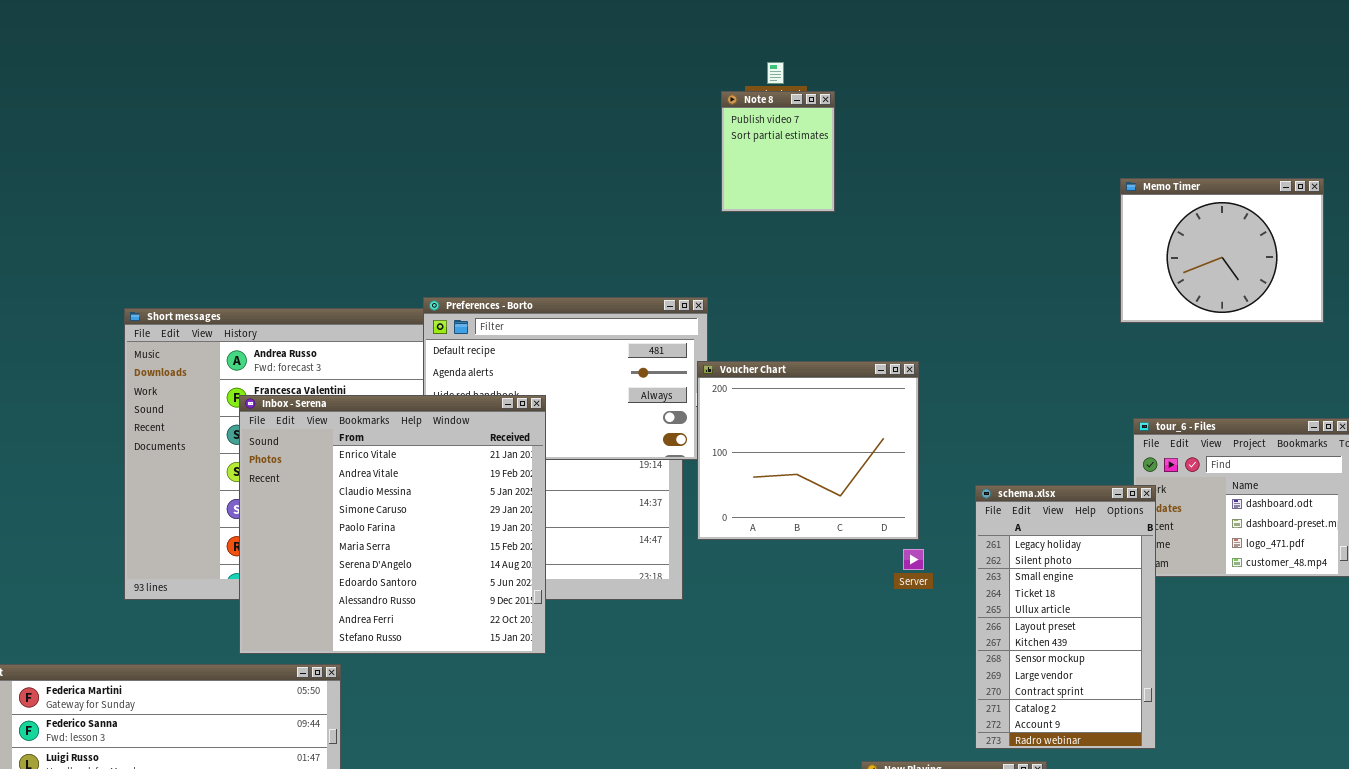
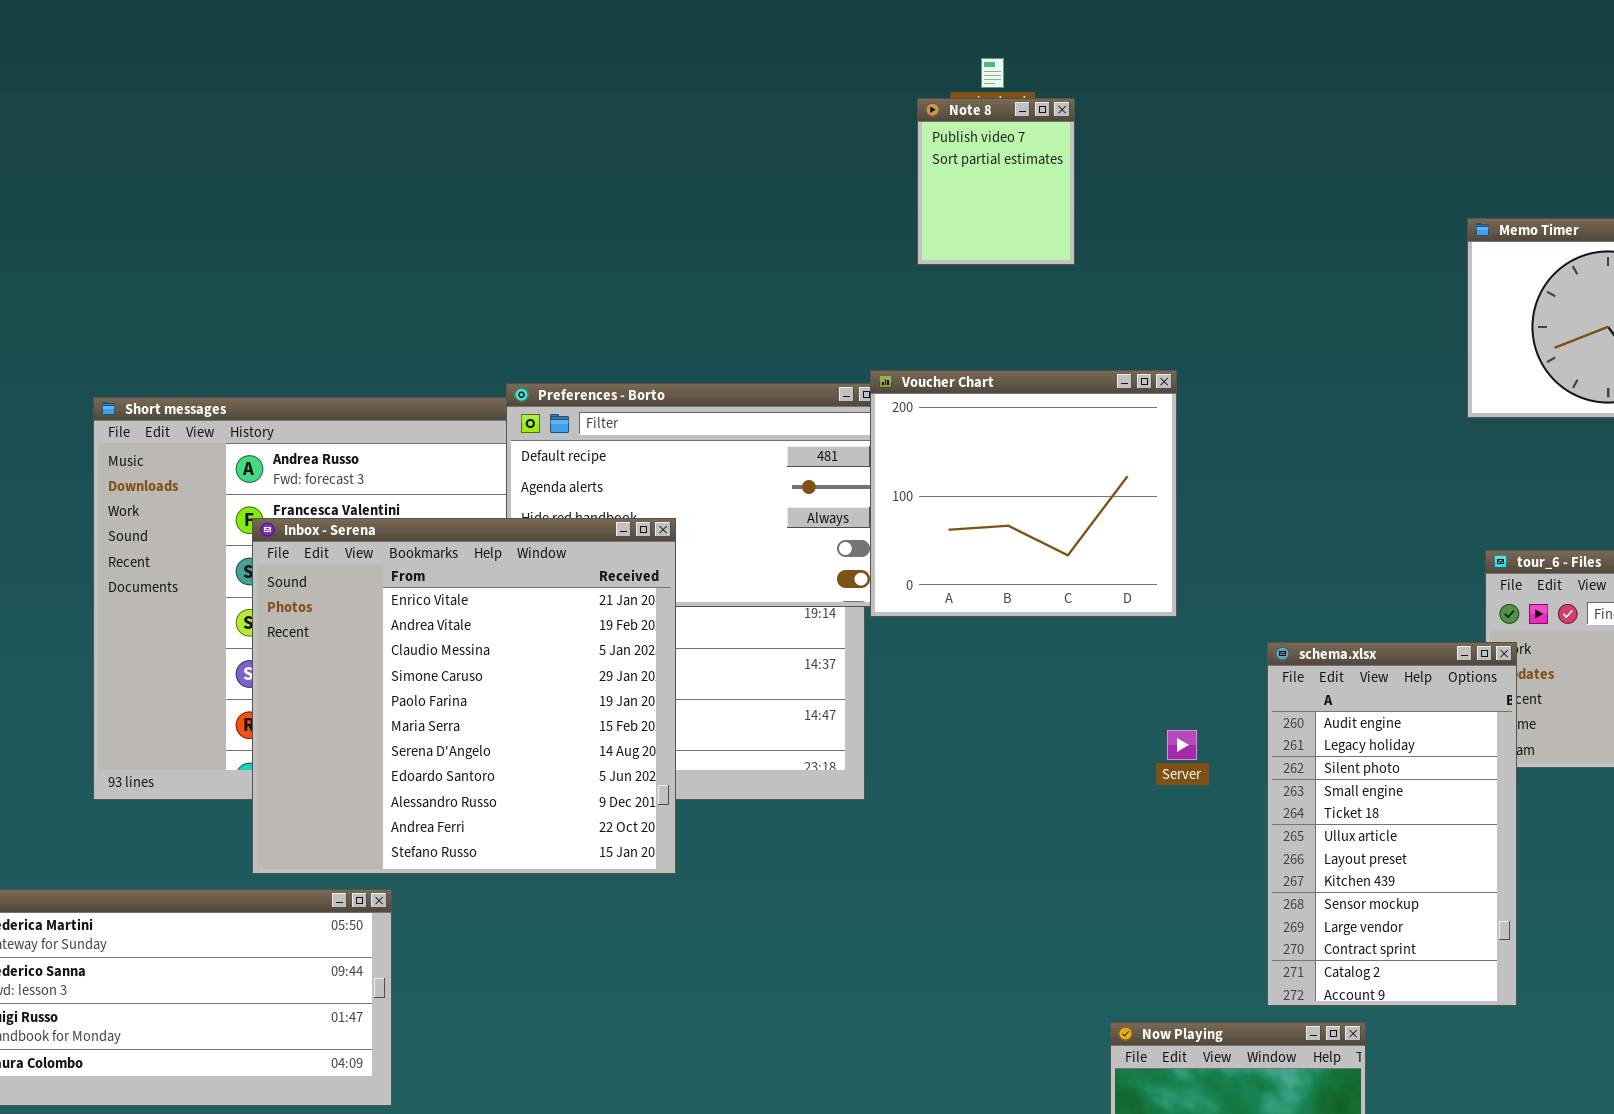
Voucher Chart: [697,361,919,540] -> [870,370,1177,617], moved
schema.xlsx: [975,485,1156,749] -> [1267,642,1517,1006], scrolled up 1 row

